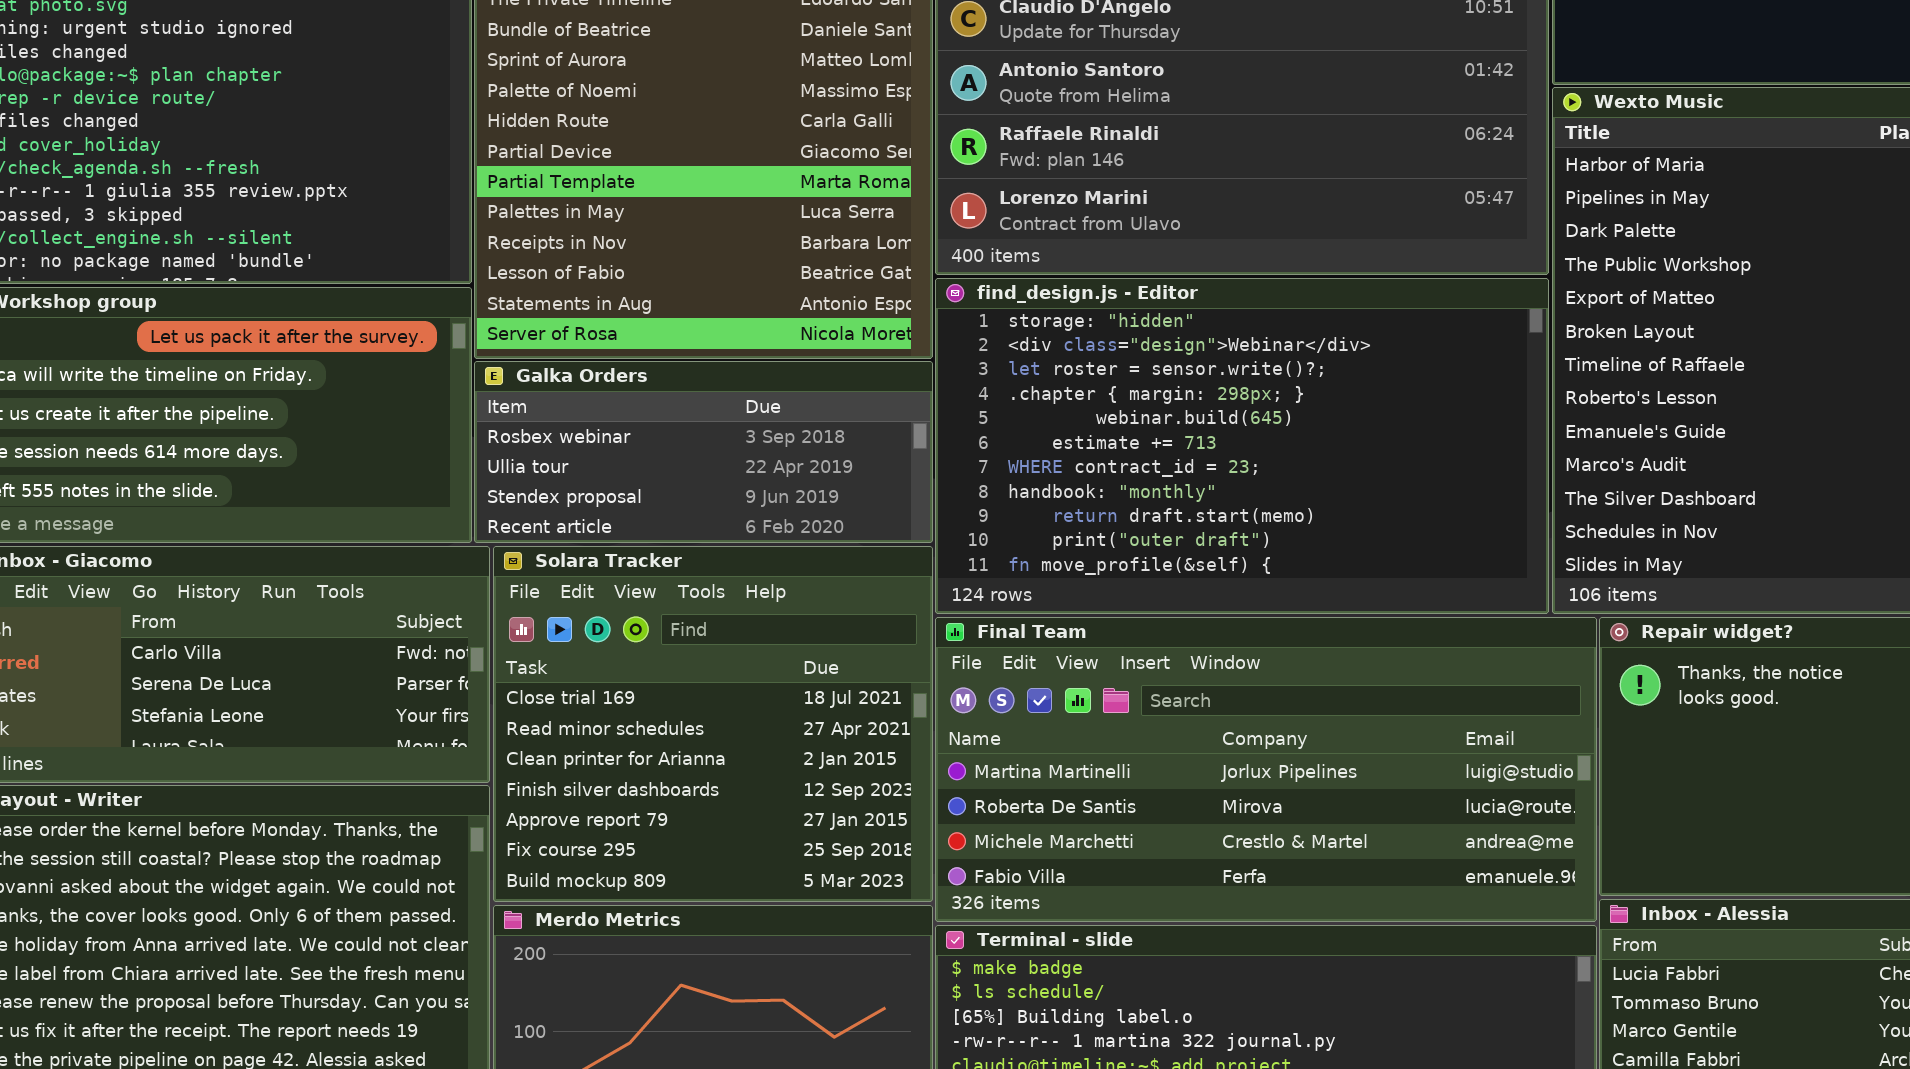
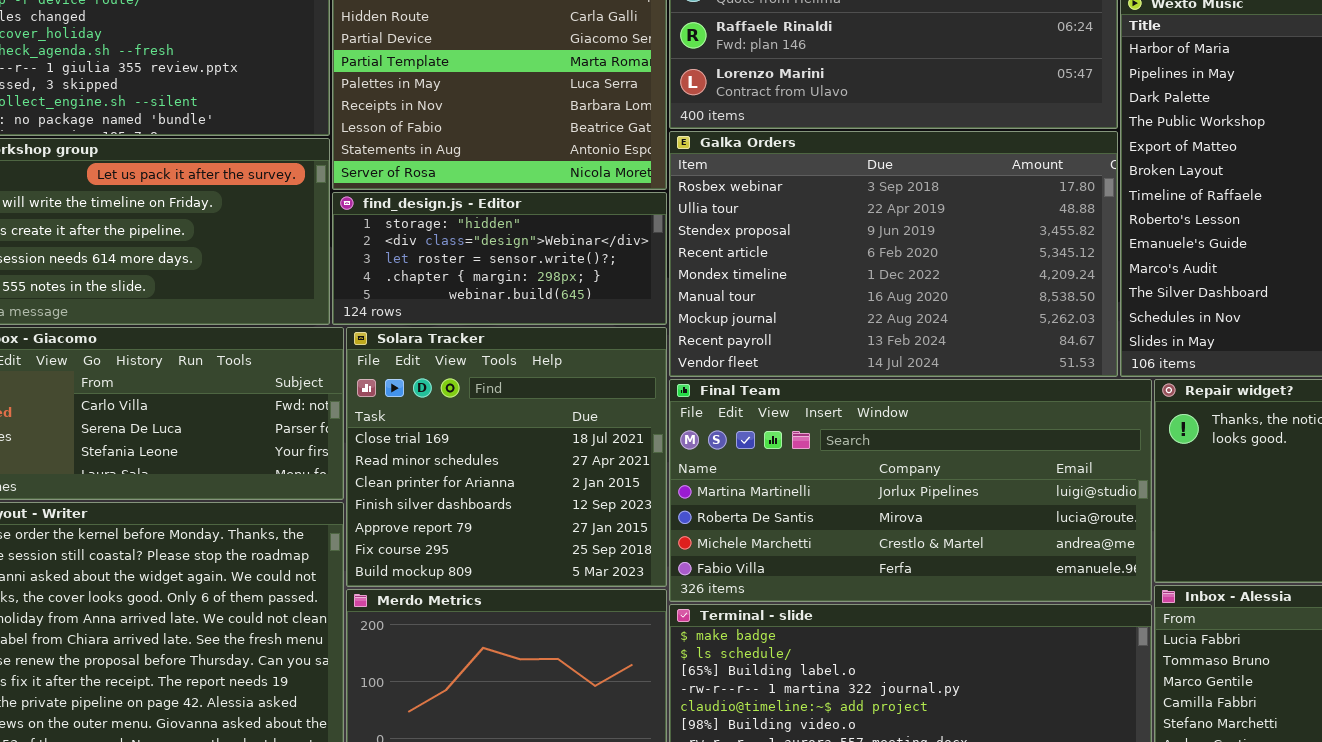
find_design.js - Editor: [935,278,1549,614] -> [332,192,667,325], moved, resized
Galka Orders: [474,361,933,543] -> [669,131,1118,377], moved, resized

